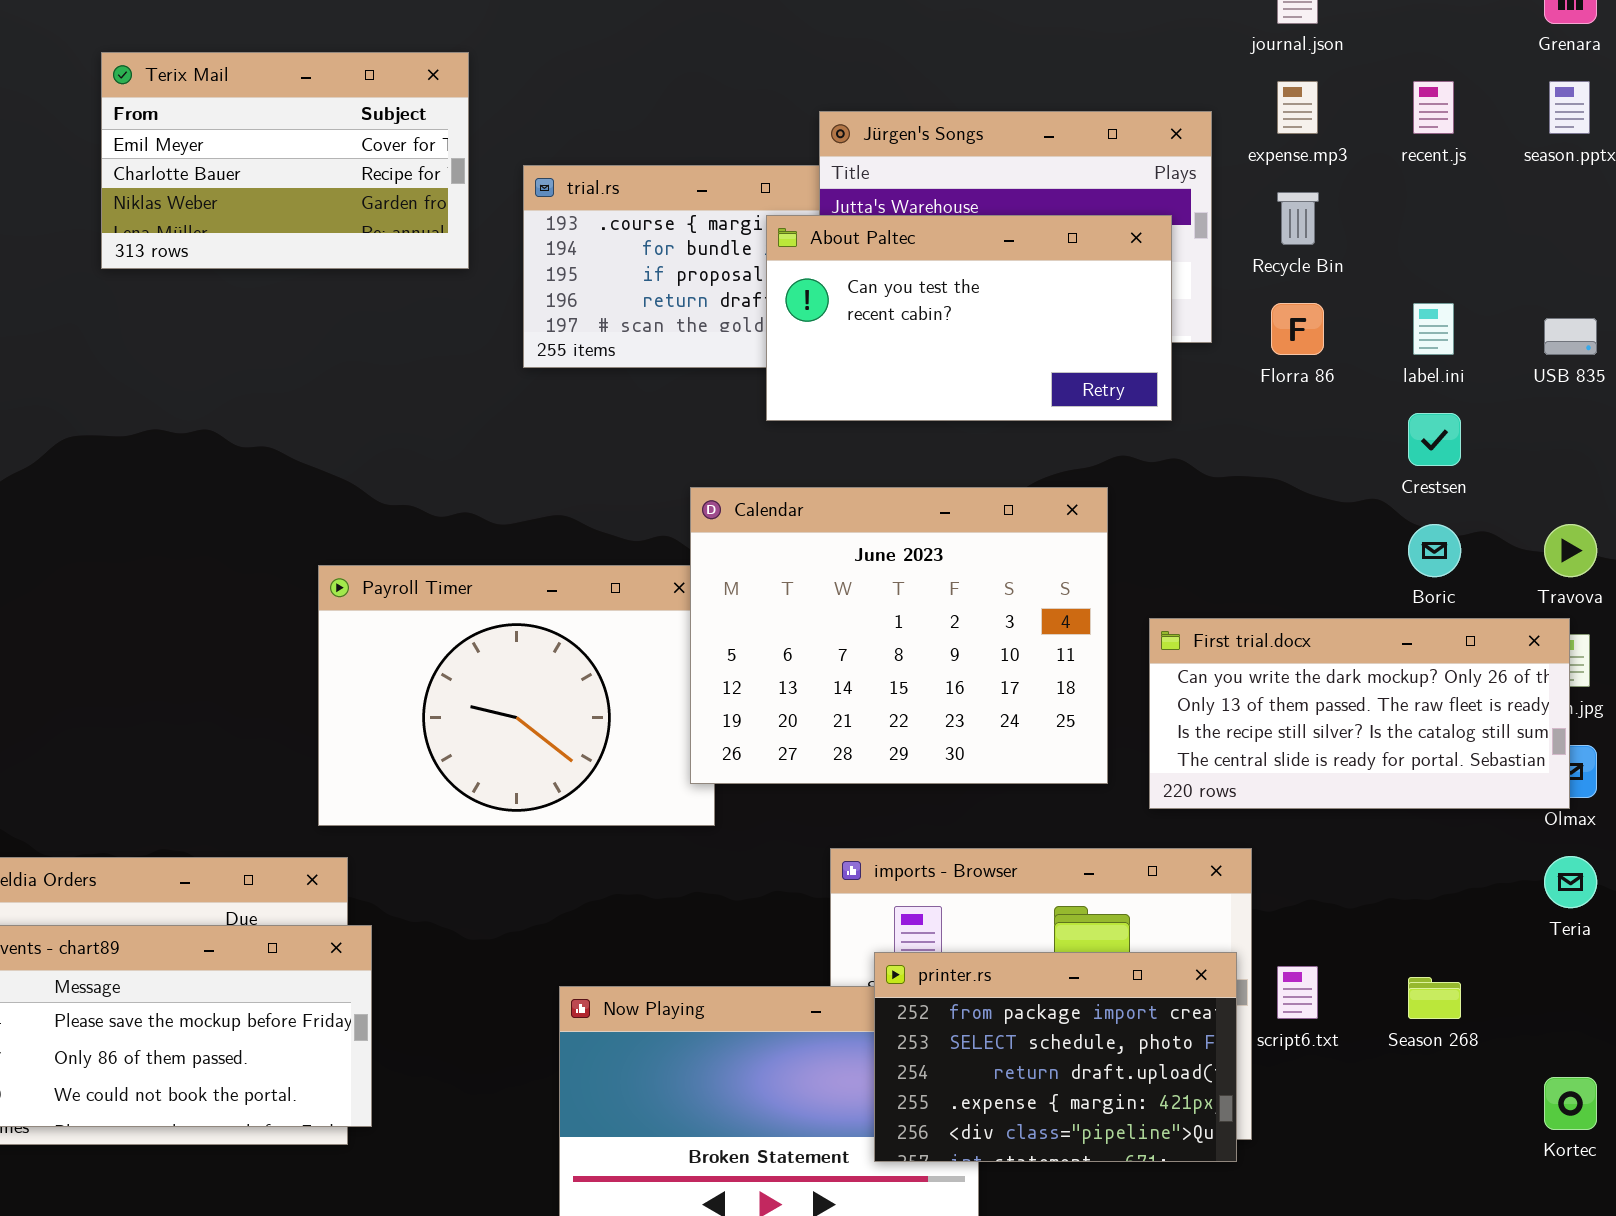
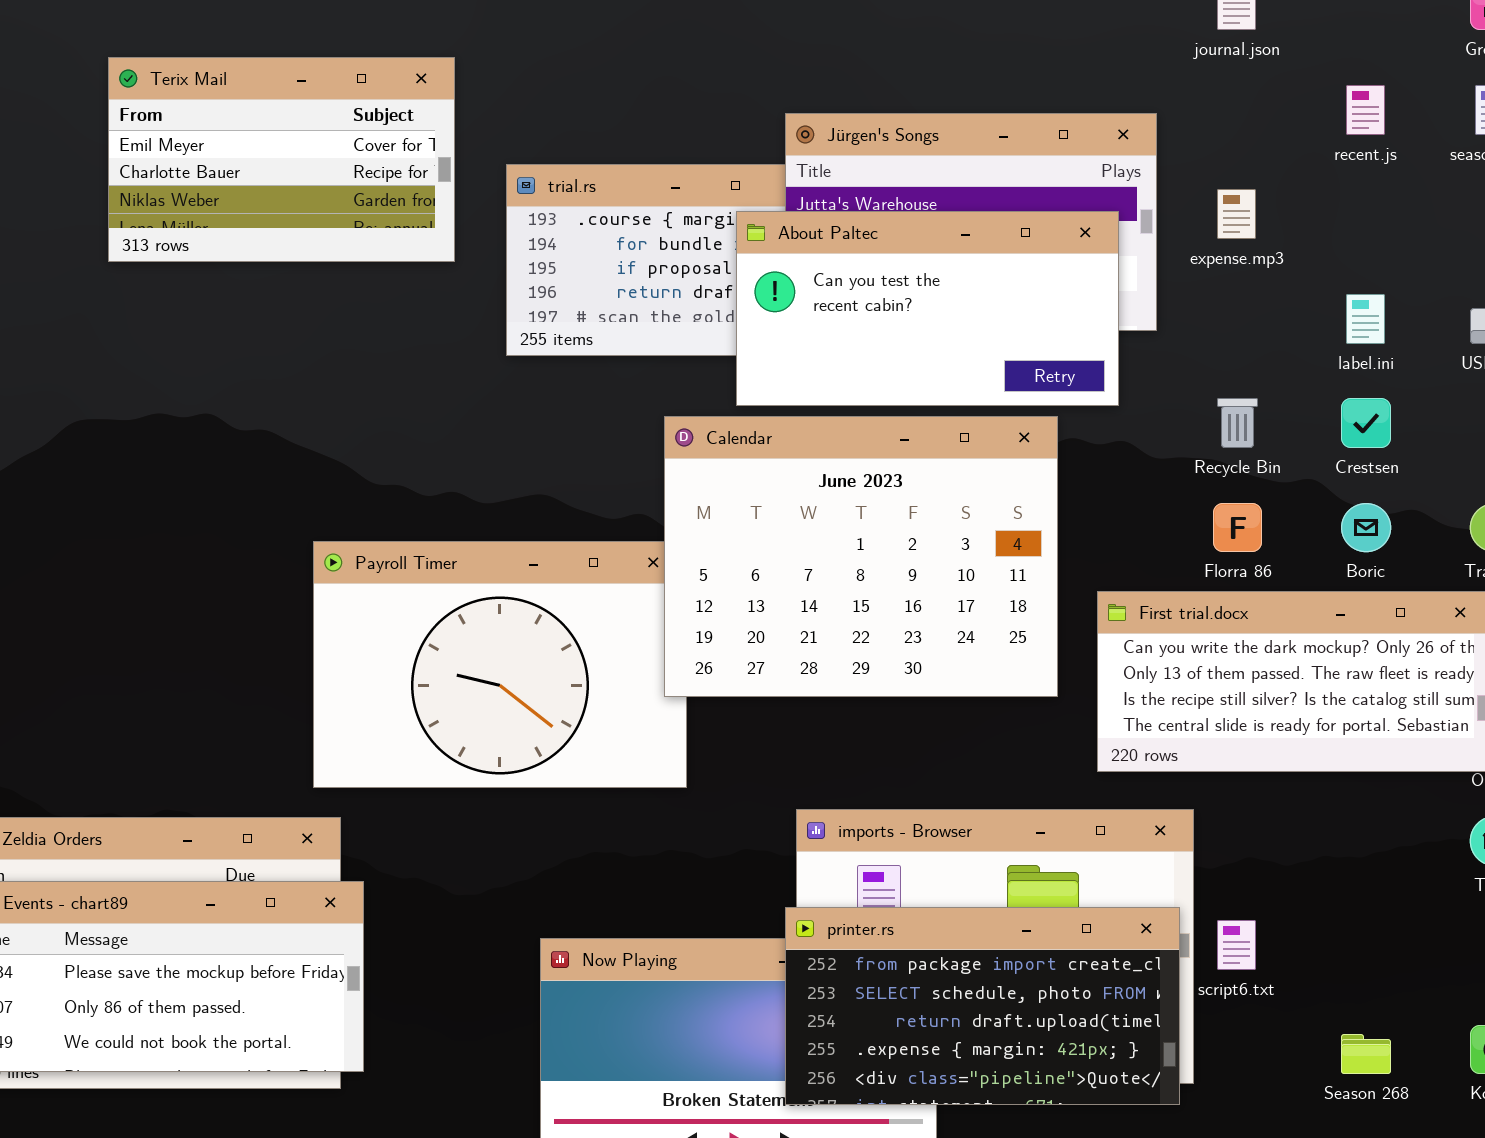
expense.mp3: [1277,81,1318,134] -> [1217,189,1256,239], moved
Recycle Bin: [1277,192,1319,245] -> [1217,398,1258,448], moved
Florra 86: [1271,303,1324,355] -> [1213,503,1262,552], moved
Calendar: [690,487,1108,784] -> [664,416,1058,697], moved
printer.rs: [874,952,1237,1162] -> [785,907,1180,1105], resized
Season 268: [1408,977,1461,1019] -> [1341,1034,1391,1074], moved

